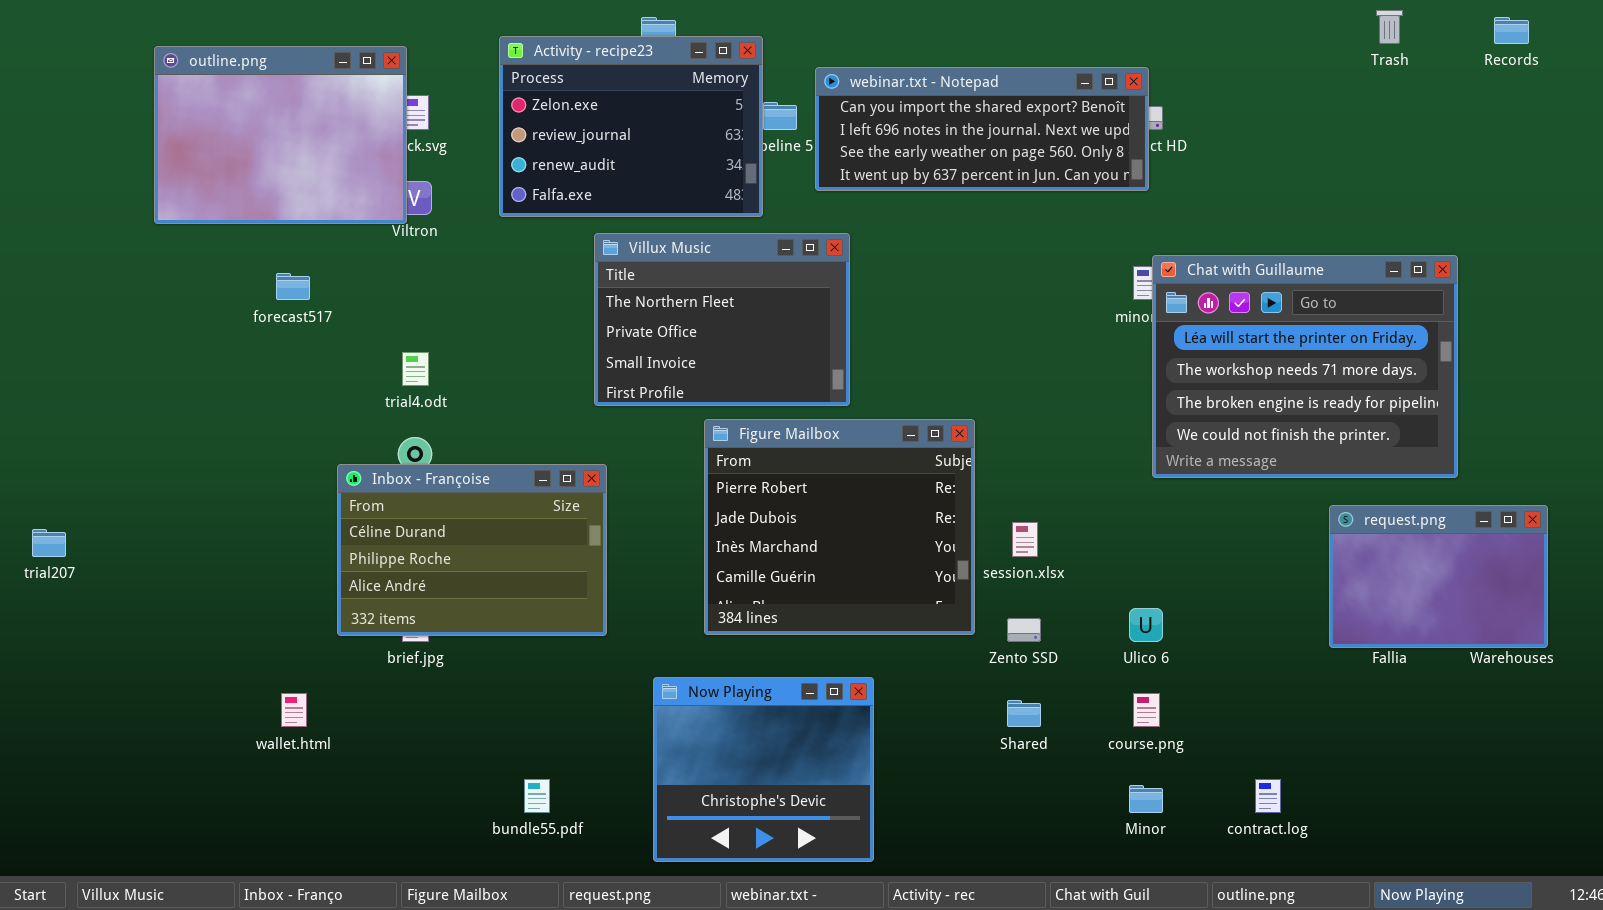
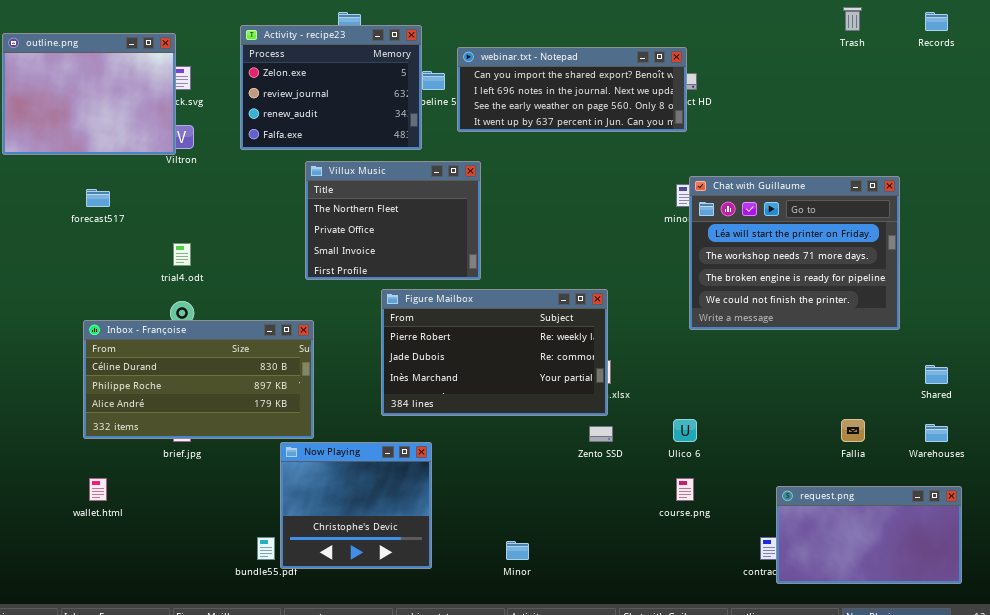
Figure Mailbox: [704,419,975,635] -> [381,289,608,416], resized
Inbox - Françoise: [337,464,607,636] -> [83,320,314,439], resized
request.png: [1329,505,1548,648] -> [776,486,962,584], moved, resized
Now Playing: [653,677,874,862] -> [280,442,432,569], moved
Shared: [1007,700,1041,727] -> [925,365,948,384], moved
Minor: [1129,785,1163,813] -> [506,541,529,560], moved

